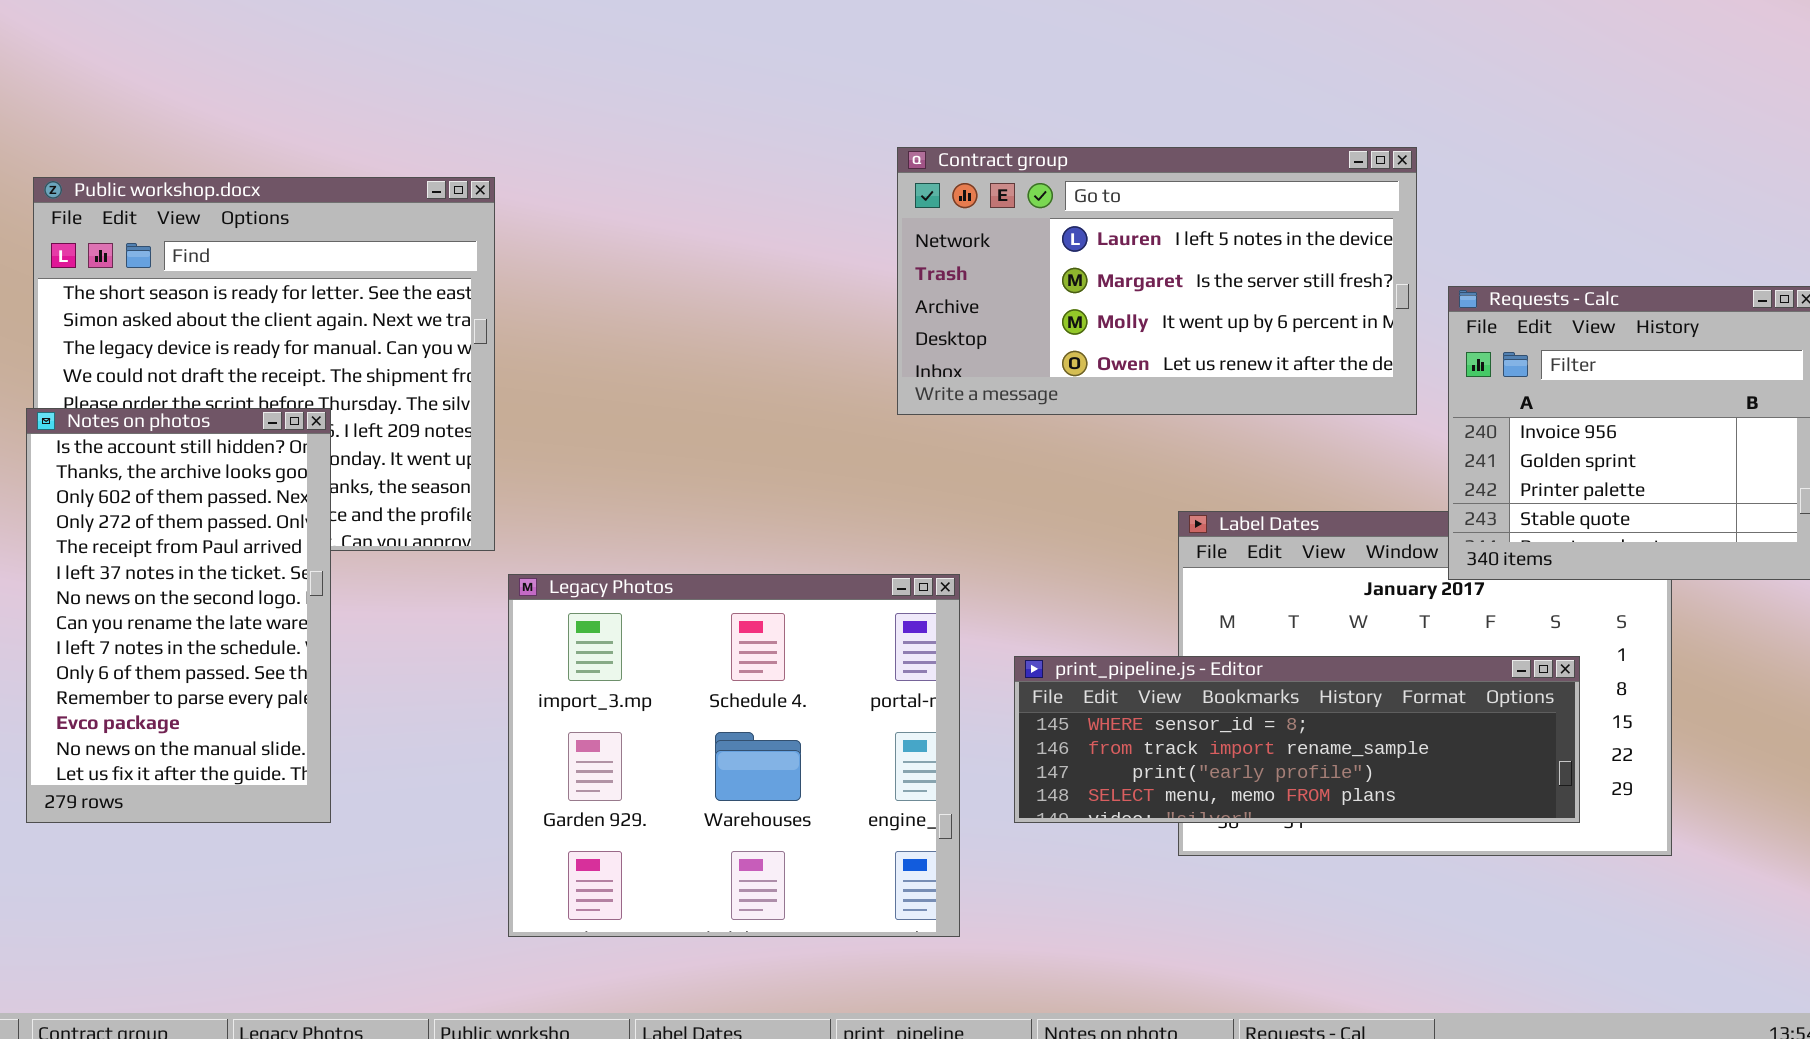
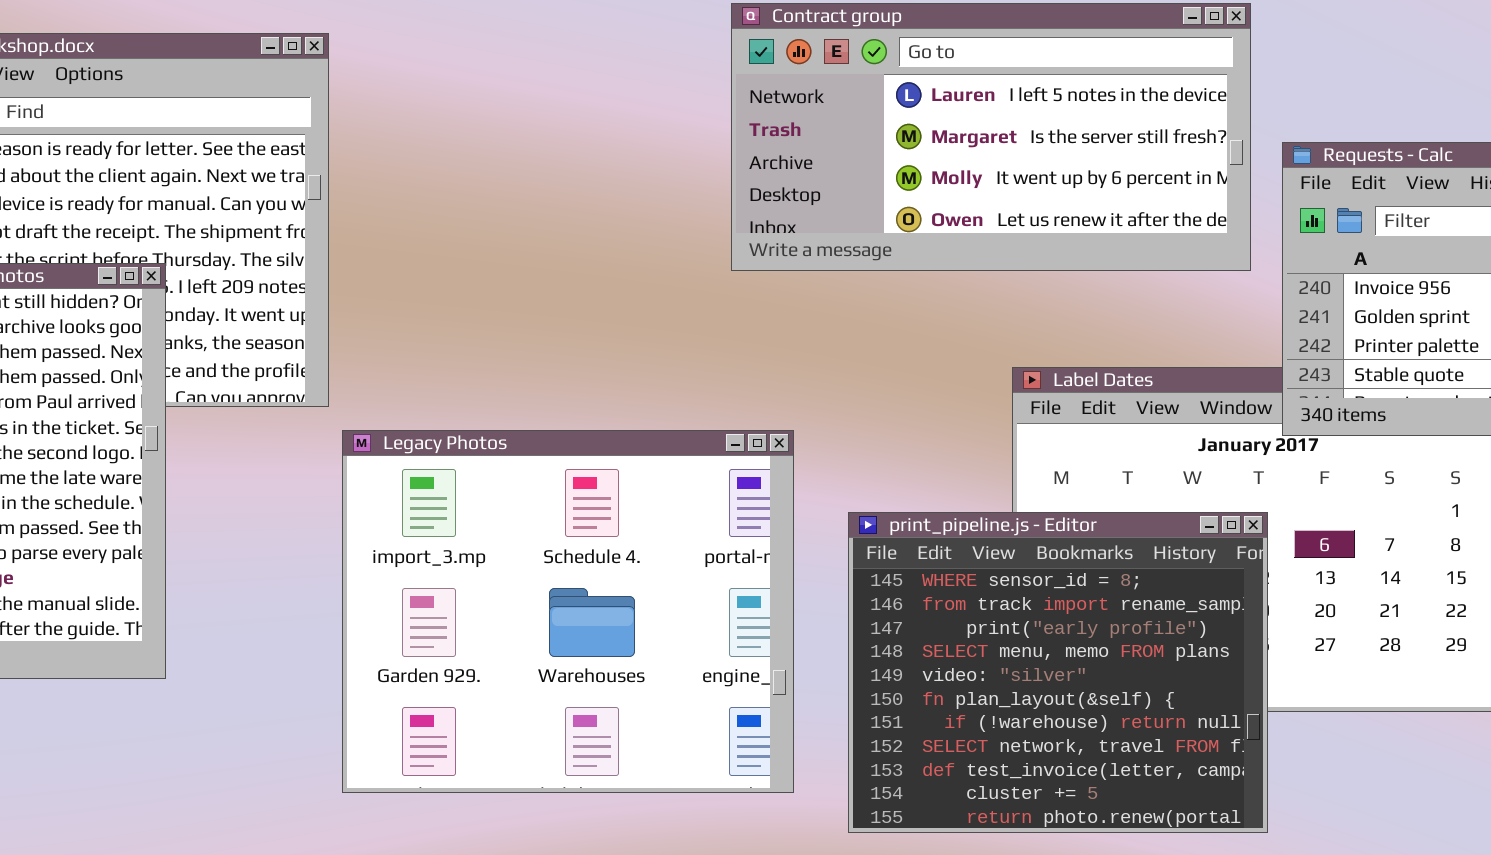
print_pipeline.js - Editor: [1014,656,1580,823] -> [848,512,1268,833], resized

